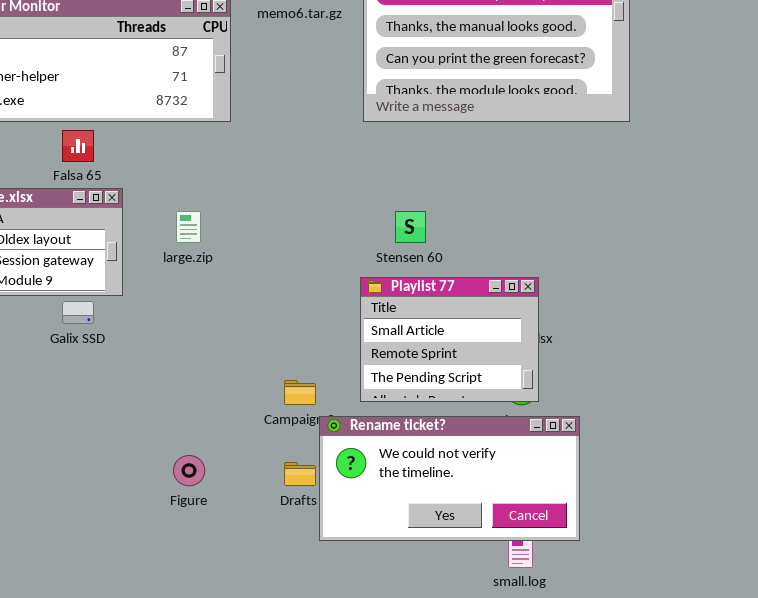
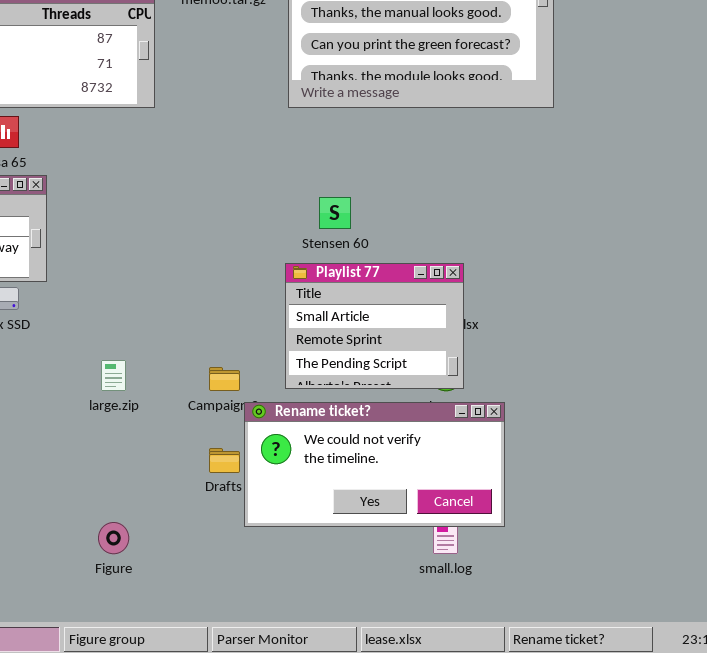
large.zip: [176,211,201,243] -> [101,360,126,391], moved
Figure: [173,455,205,486] -> [98,522,129,554], moved

